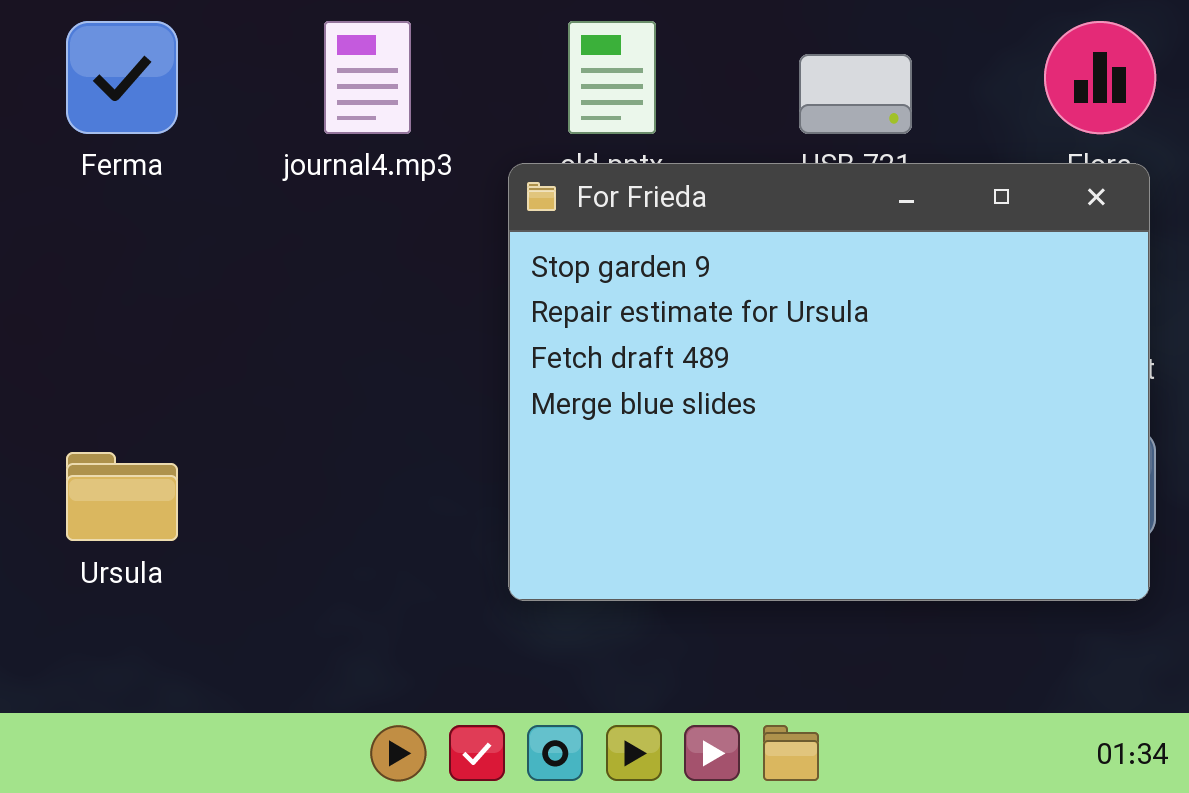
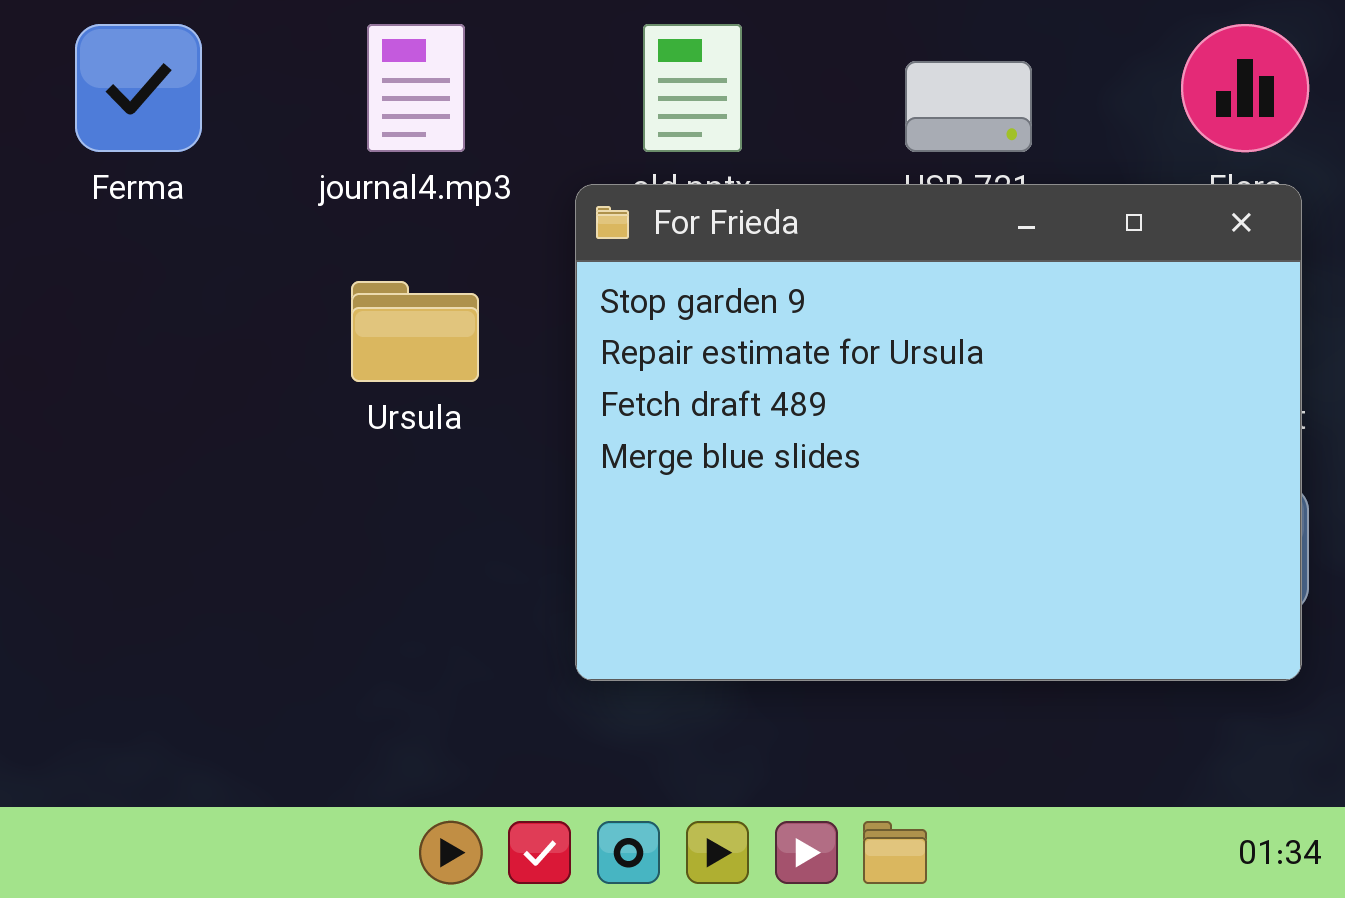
Ursula: [66,452,178,541] -> [351,281,479,382], moved

